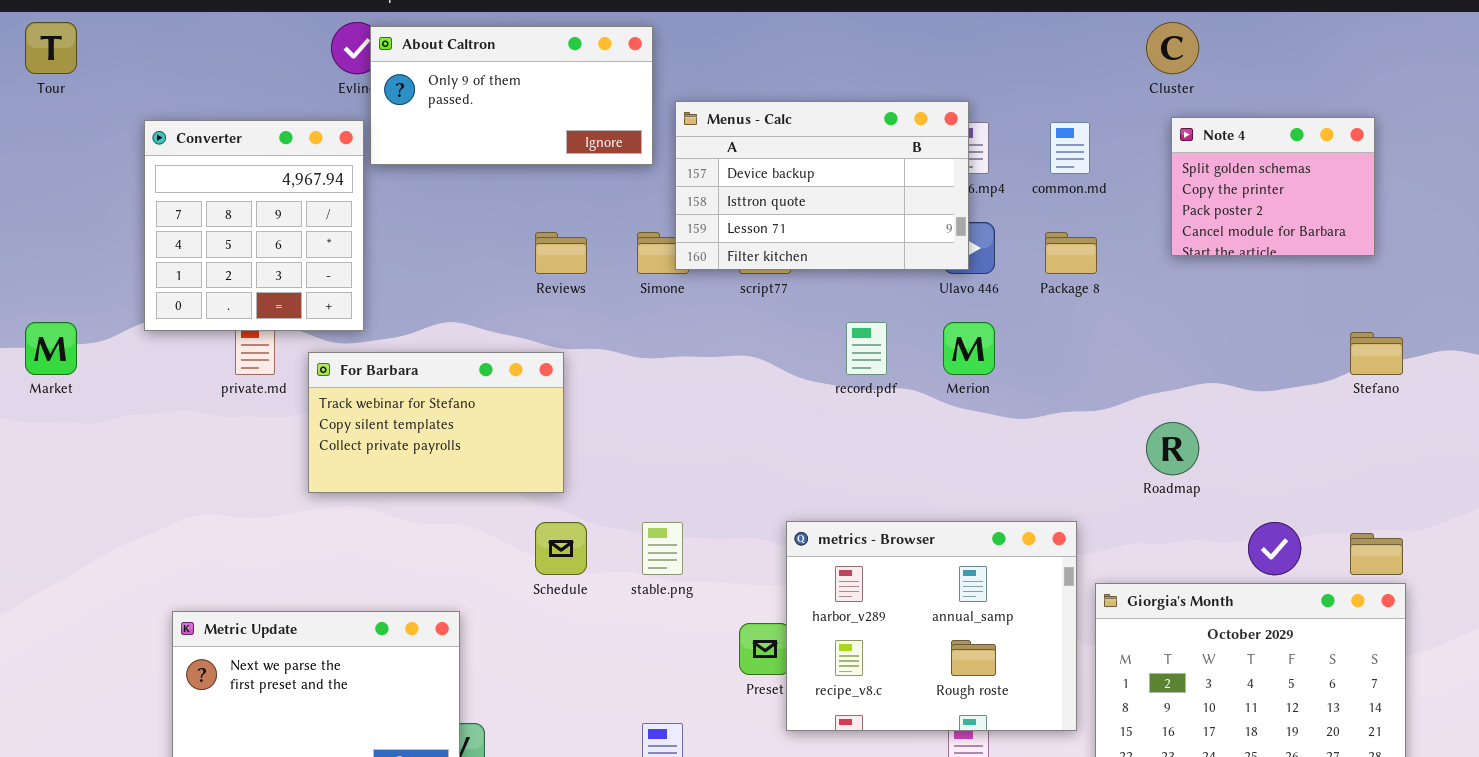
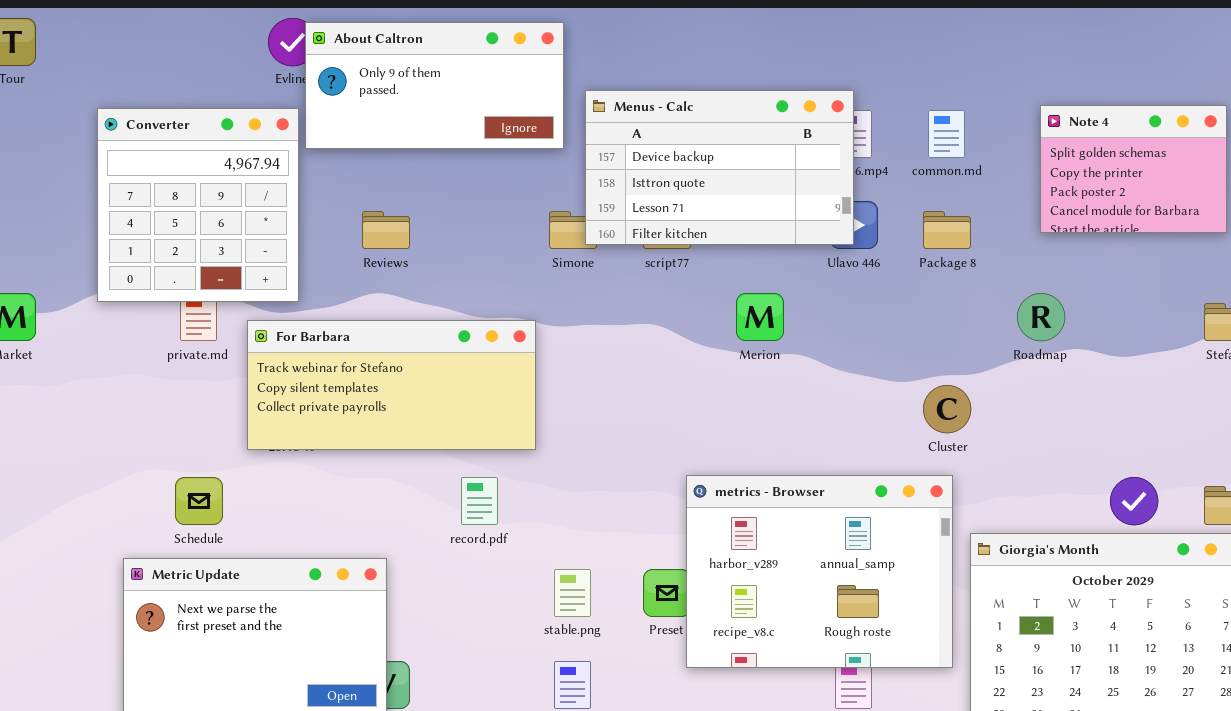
Cluster: [1146,22,1199,74] -> [923,385,971,433], moved
Reviews: [535,232,587,274] -> [362,211,410,249], moved
record.pdf: [846,322,887,375] -> [461,477,498,525], moved
Merion: [943,322,995,375] -> [736,293,784,341], moved
For Barbara: [308,352,564,493] -> [247,320,536,450], resized
Roadmap: [1146,422,1199,475] -> [1017,293,1065,341], moved
Schedule: [535,522,587,575] -> [175,477,223,525], moved
stable.png: [642,522,683,575] -> [554,569,591,617], moved

